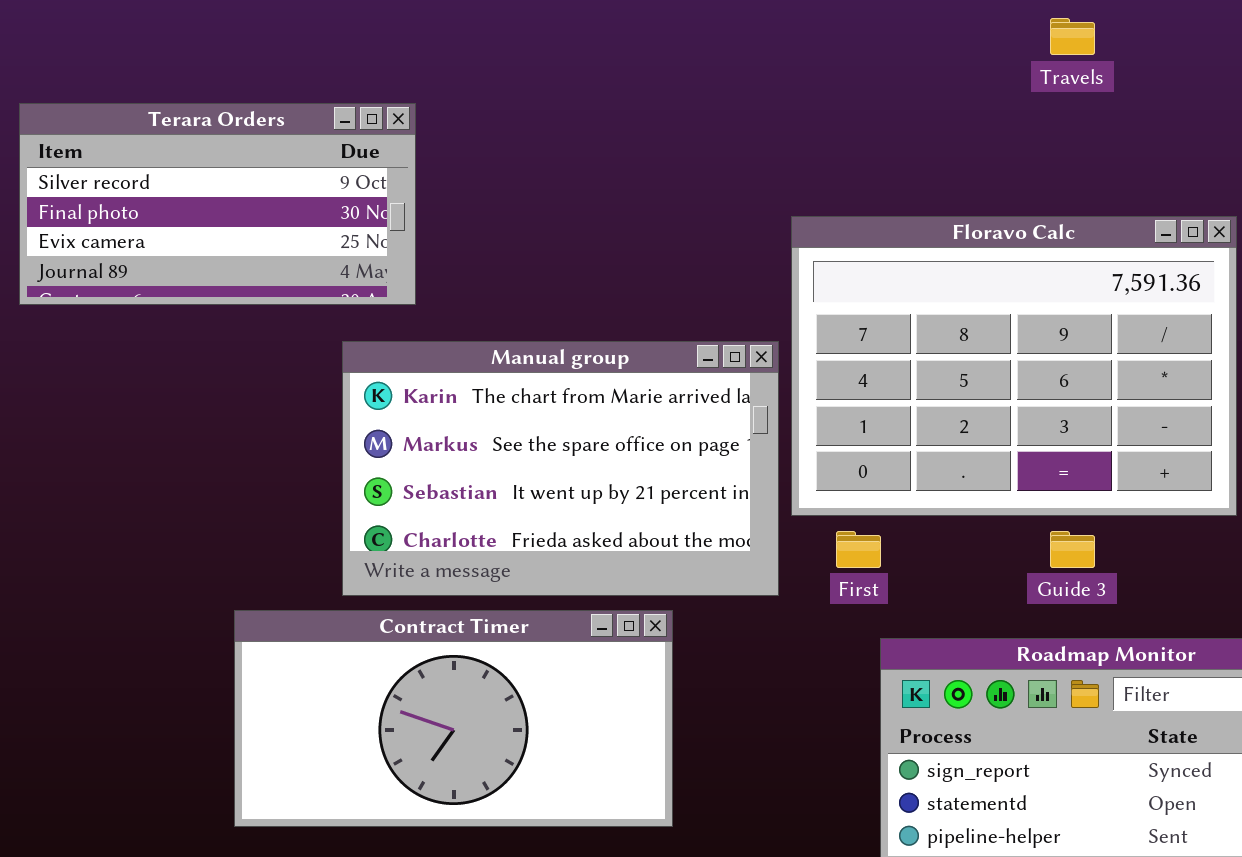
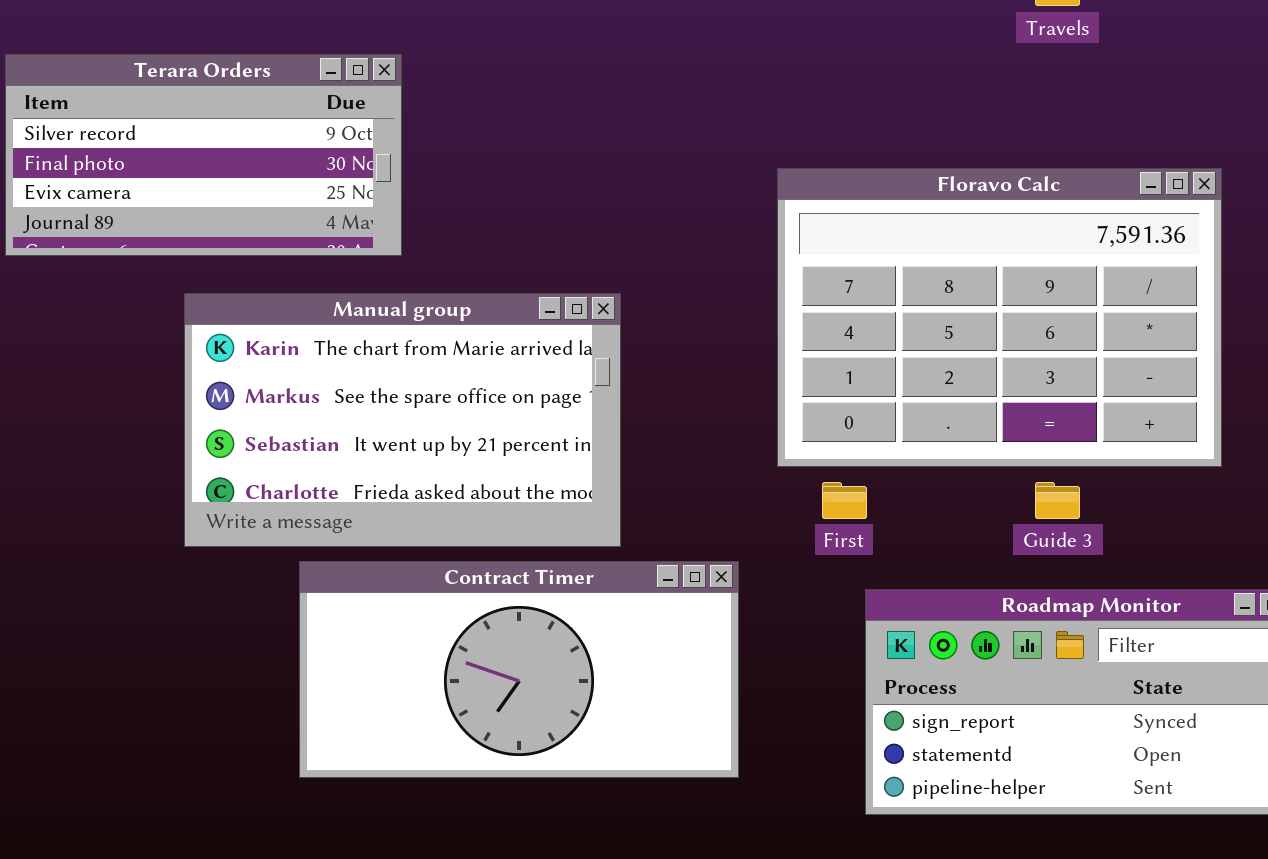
Manual group: [342,341,779,596] -> [184,293,621,547], moved
Contract Timer: [234,610,673,827] -> [299,561,739,778], moved

